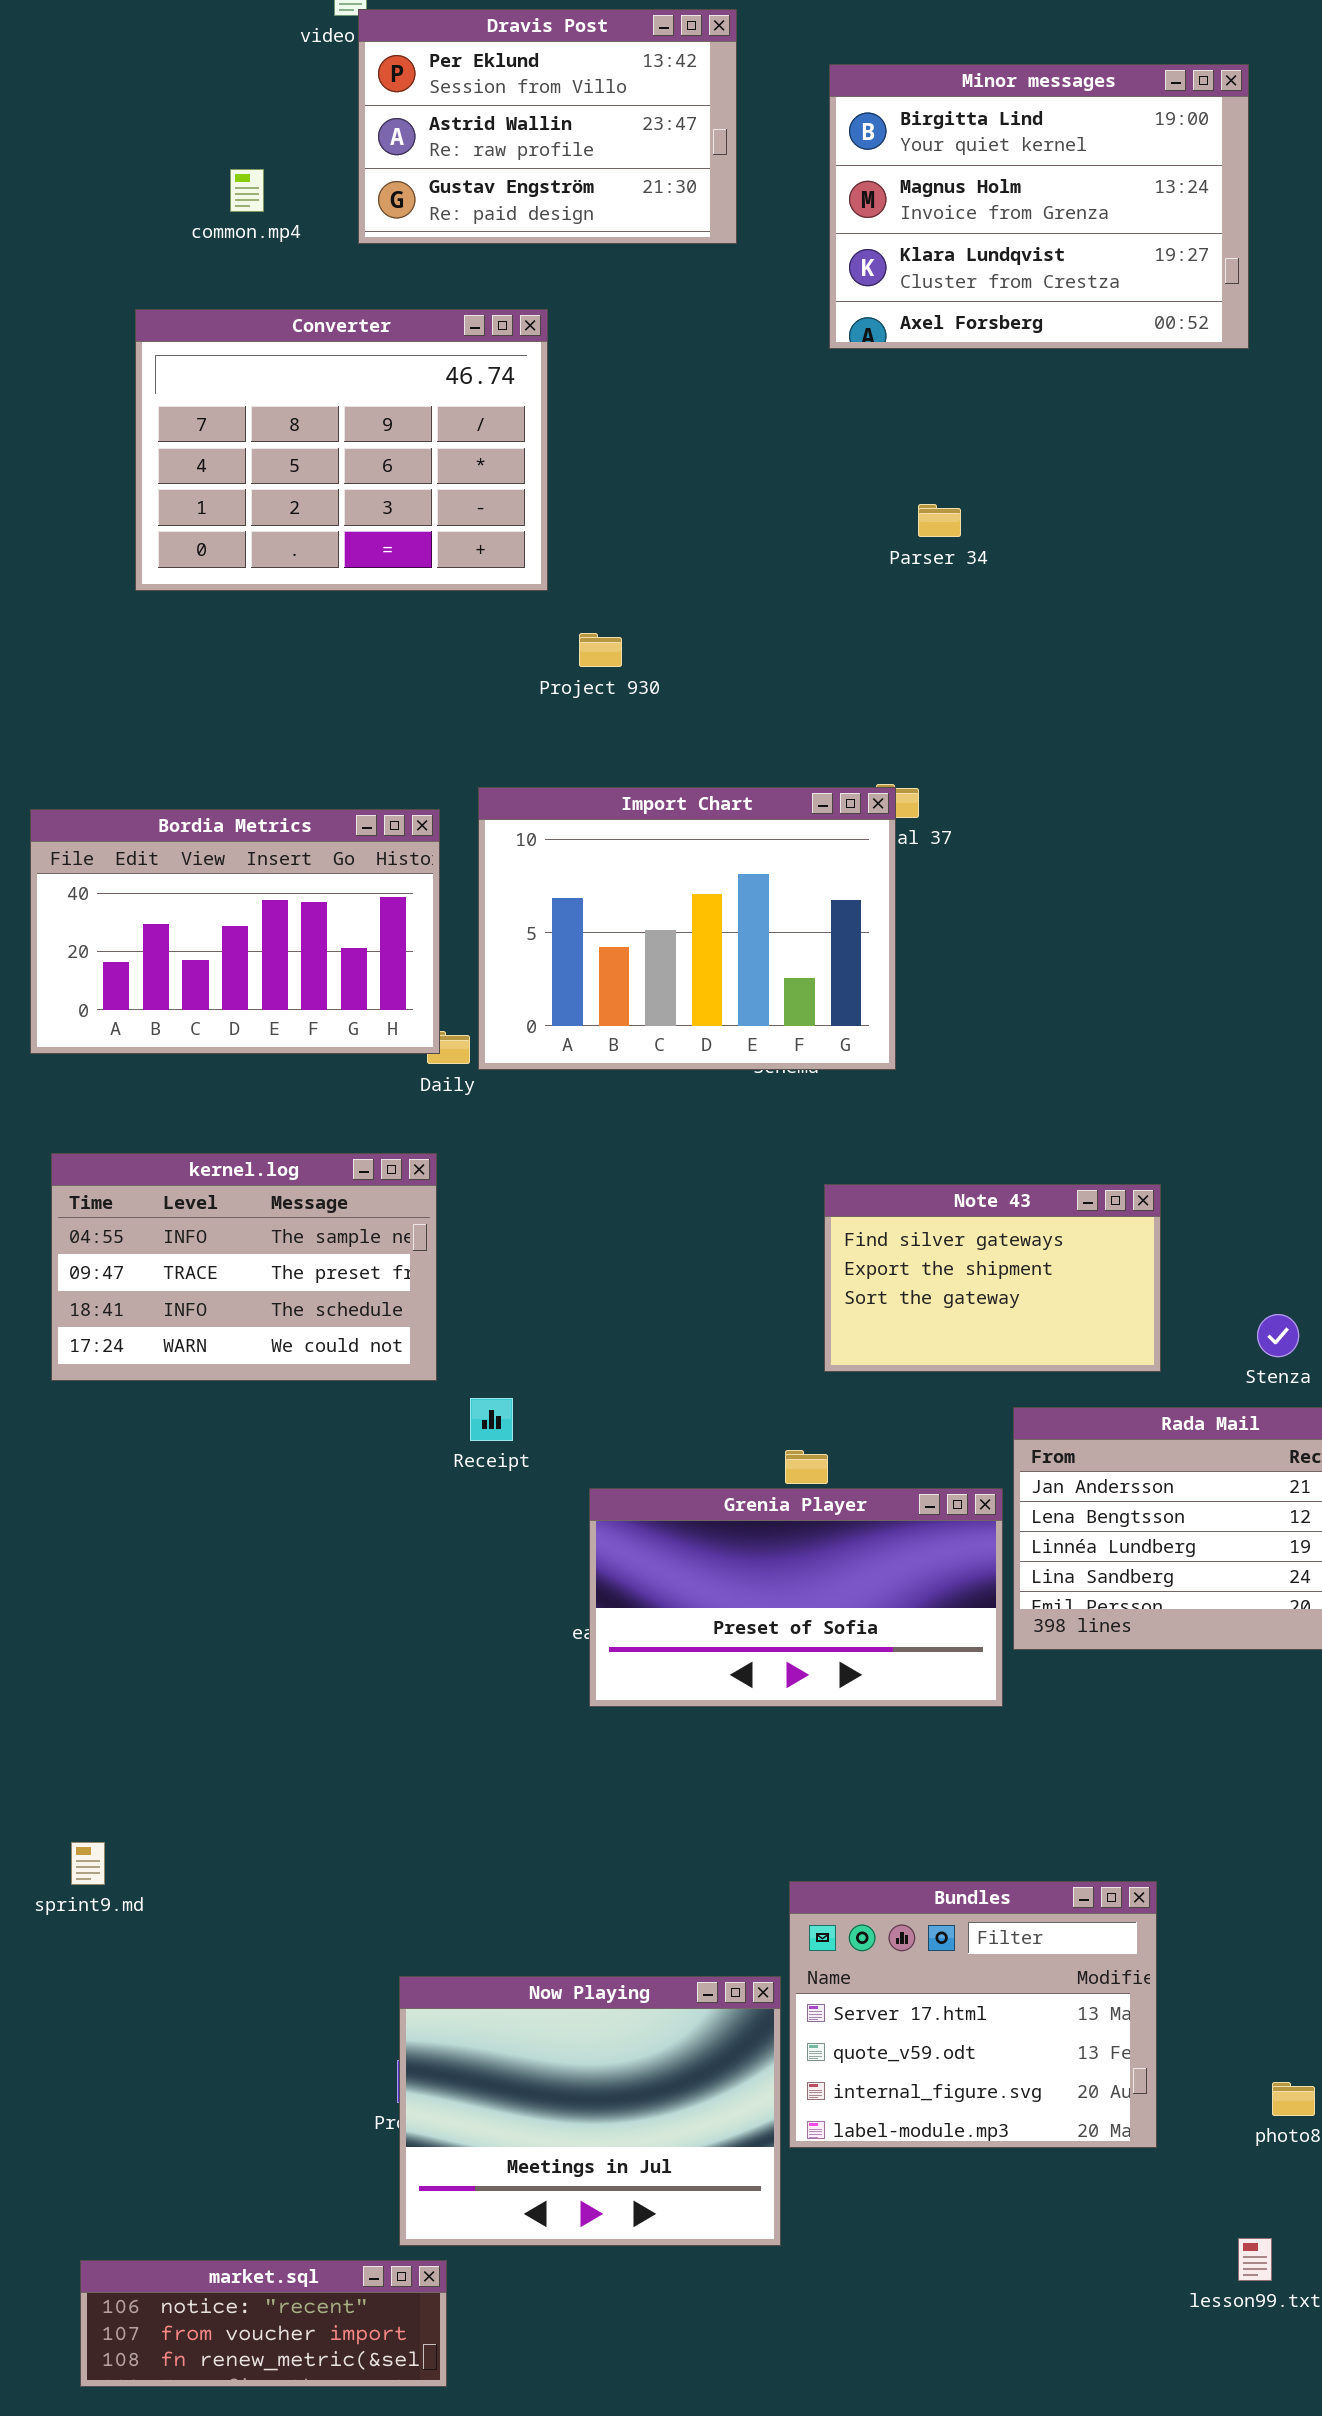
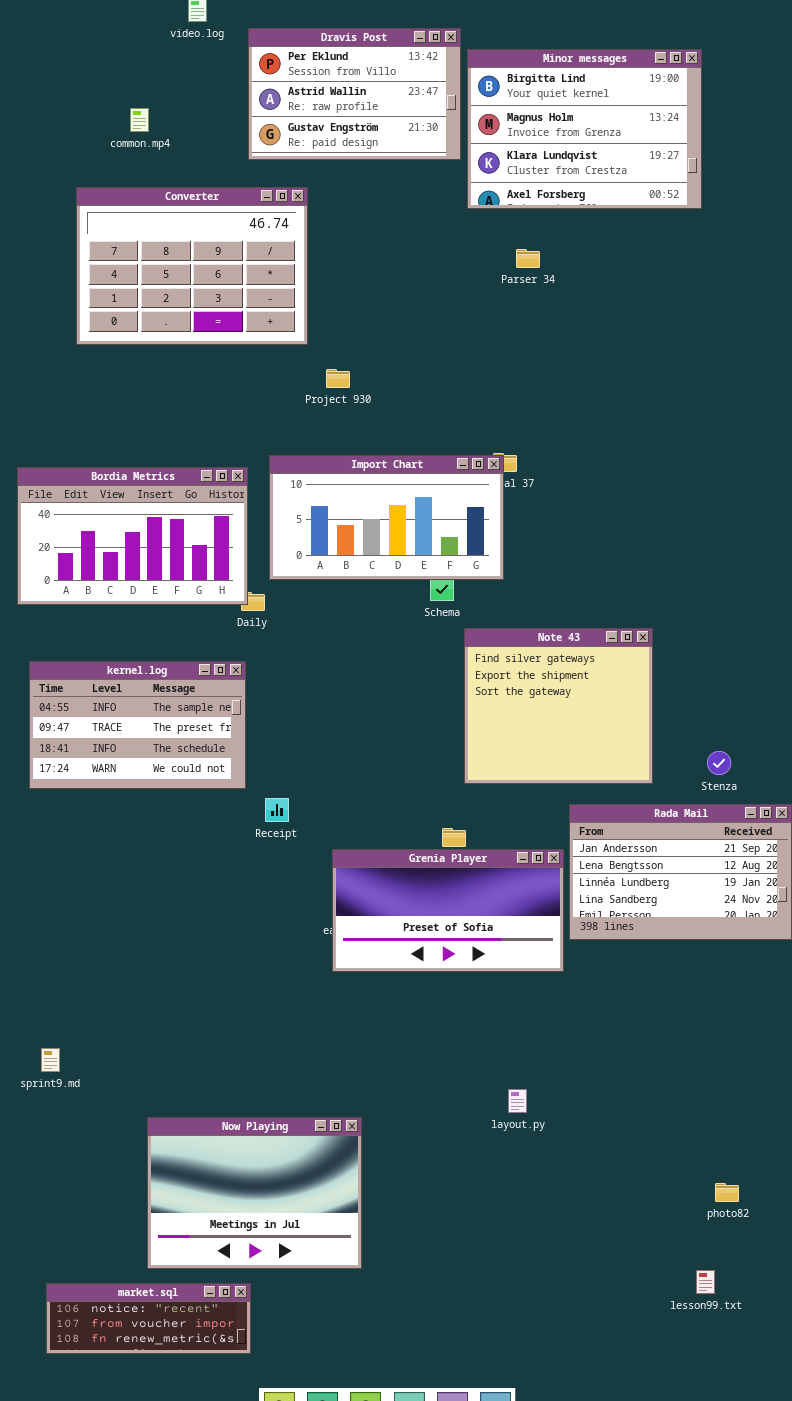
Dravis Post: [358,9,737,244] -> [248,28,461,160], moved
Parser 34: [918,504,961,537] -> [516,249,540,268], moved
Import Chart: [478,787,896,1070] -> [269,455,504,580], resized
Note 43: [824,1184,1161,1372] -> [464,628,653,784], resized
Bundles: [789,1881,1157,2148] -> none, closed
Now Playing: [399,1976,781,2246] -> [147,1117,362,1269], moved

